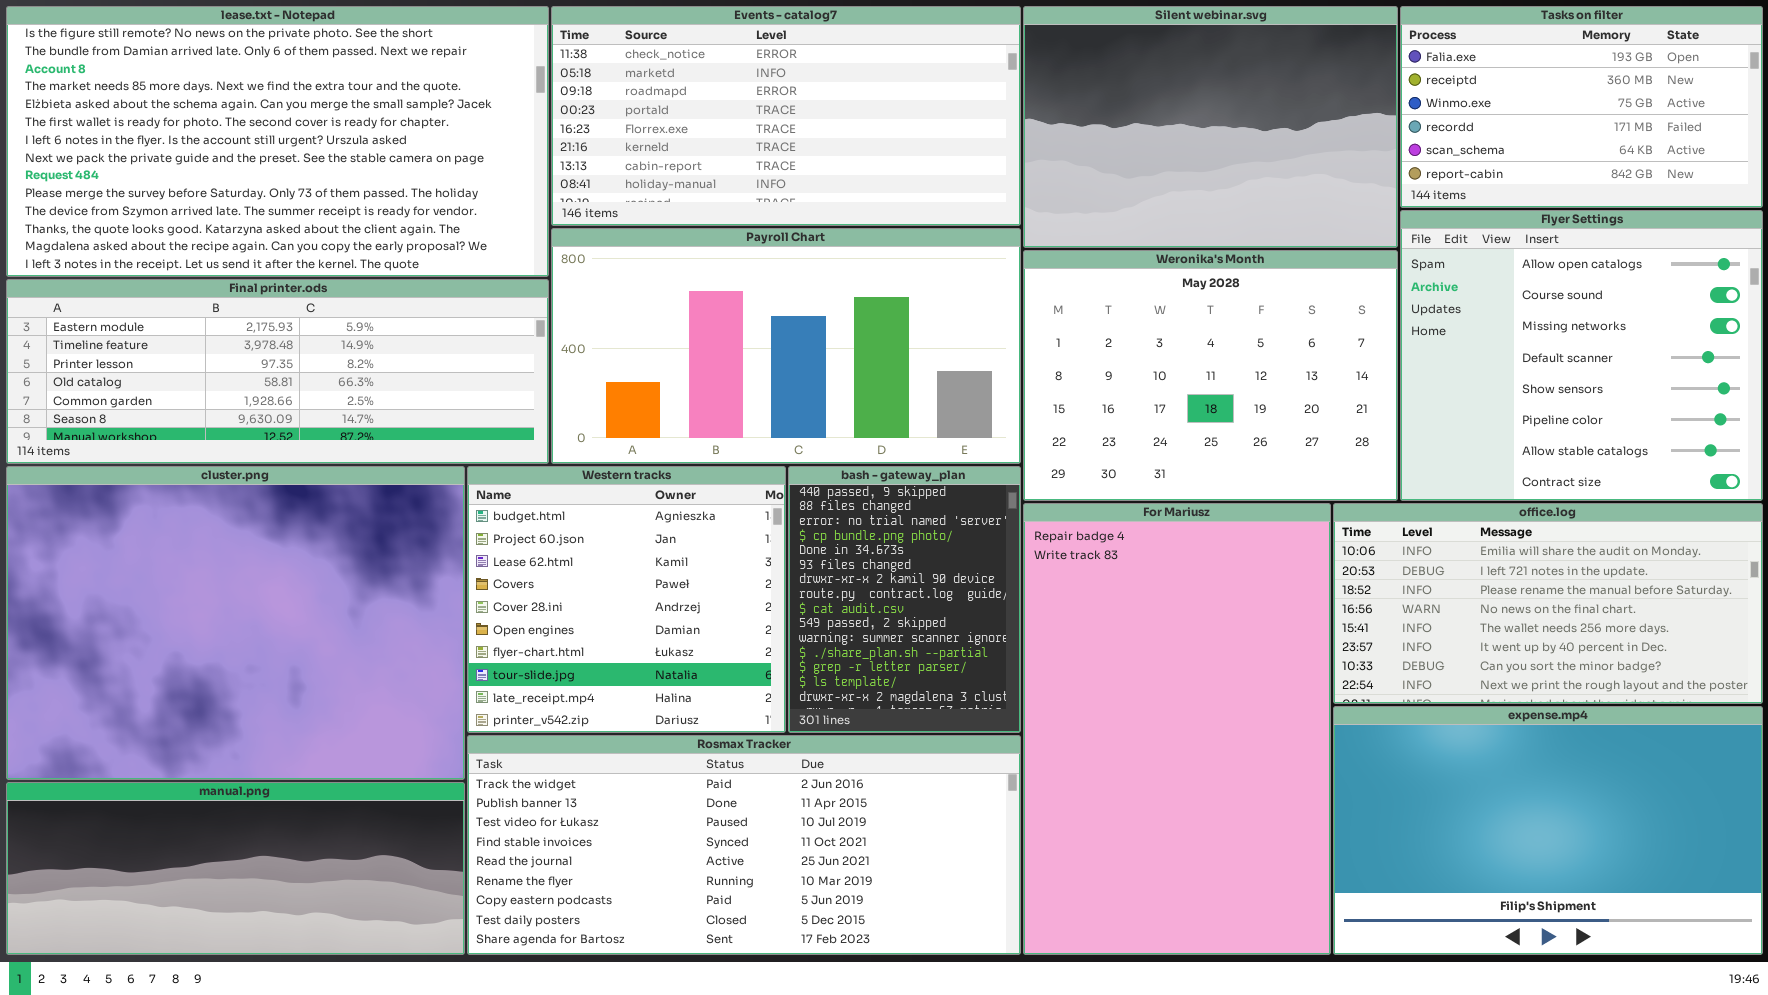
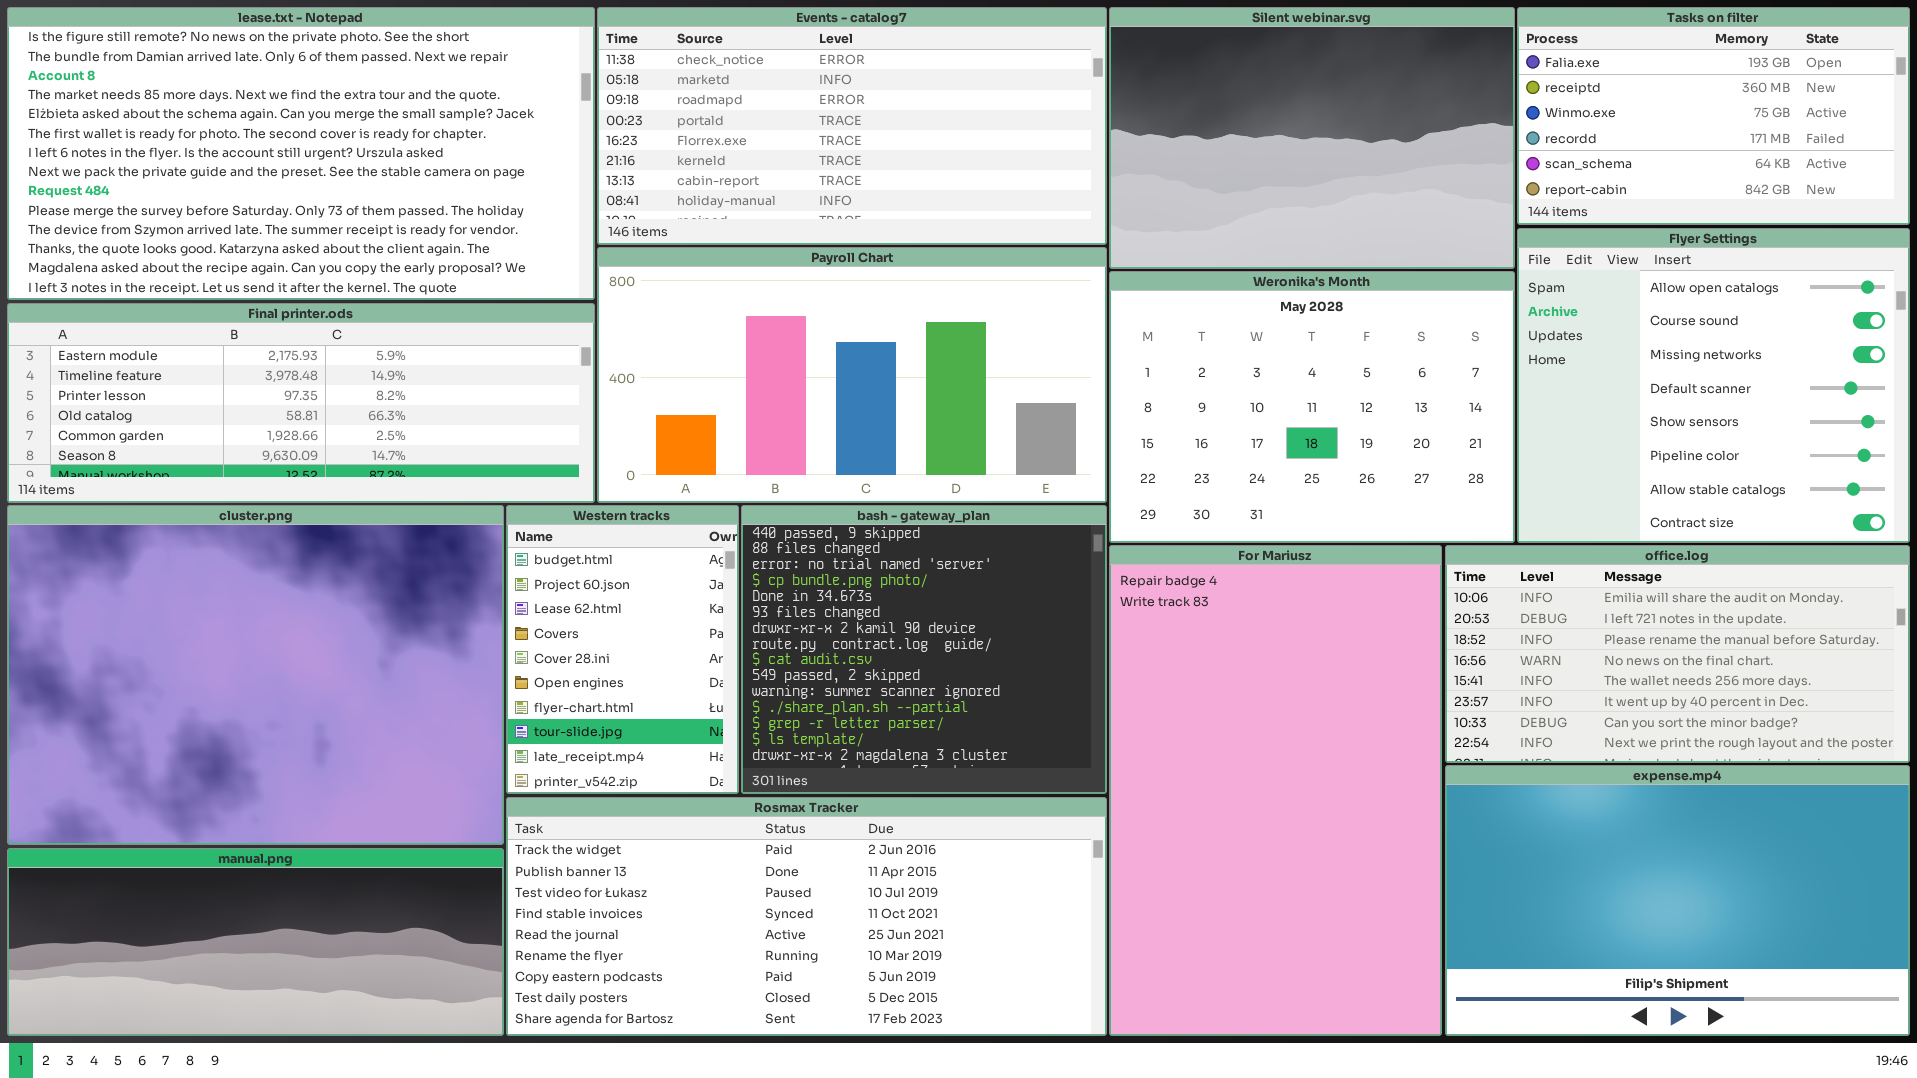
Western tracks: [467,466,786,733] -> [506,505,739,794], resized
bash - gateway_plan: [788,466,1021,733] -> [741,505,1107,794], resized

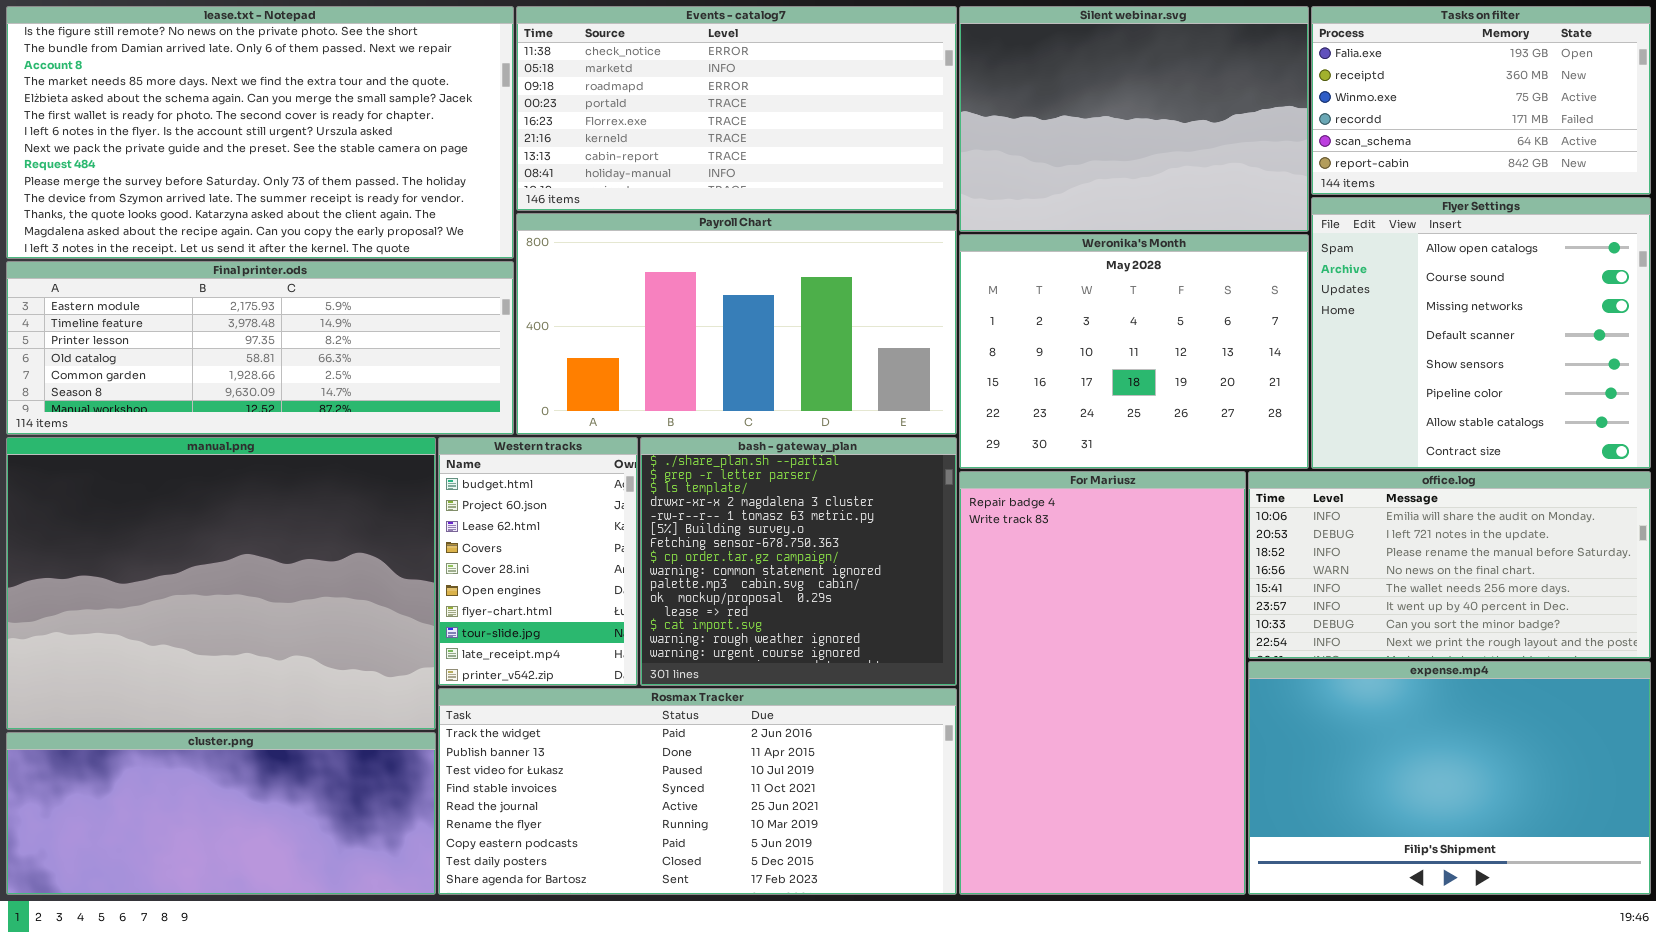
cluster.png: [7,505,504,845] -> [6,732,436,895], moved, resized
bash - gateway_plan: [741,505,1107,794] -> [640,437,957,686], scrolled down 11 rows
manual.png: [7,848,504,1036] -> [6,437,436,730], moved, resized

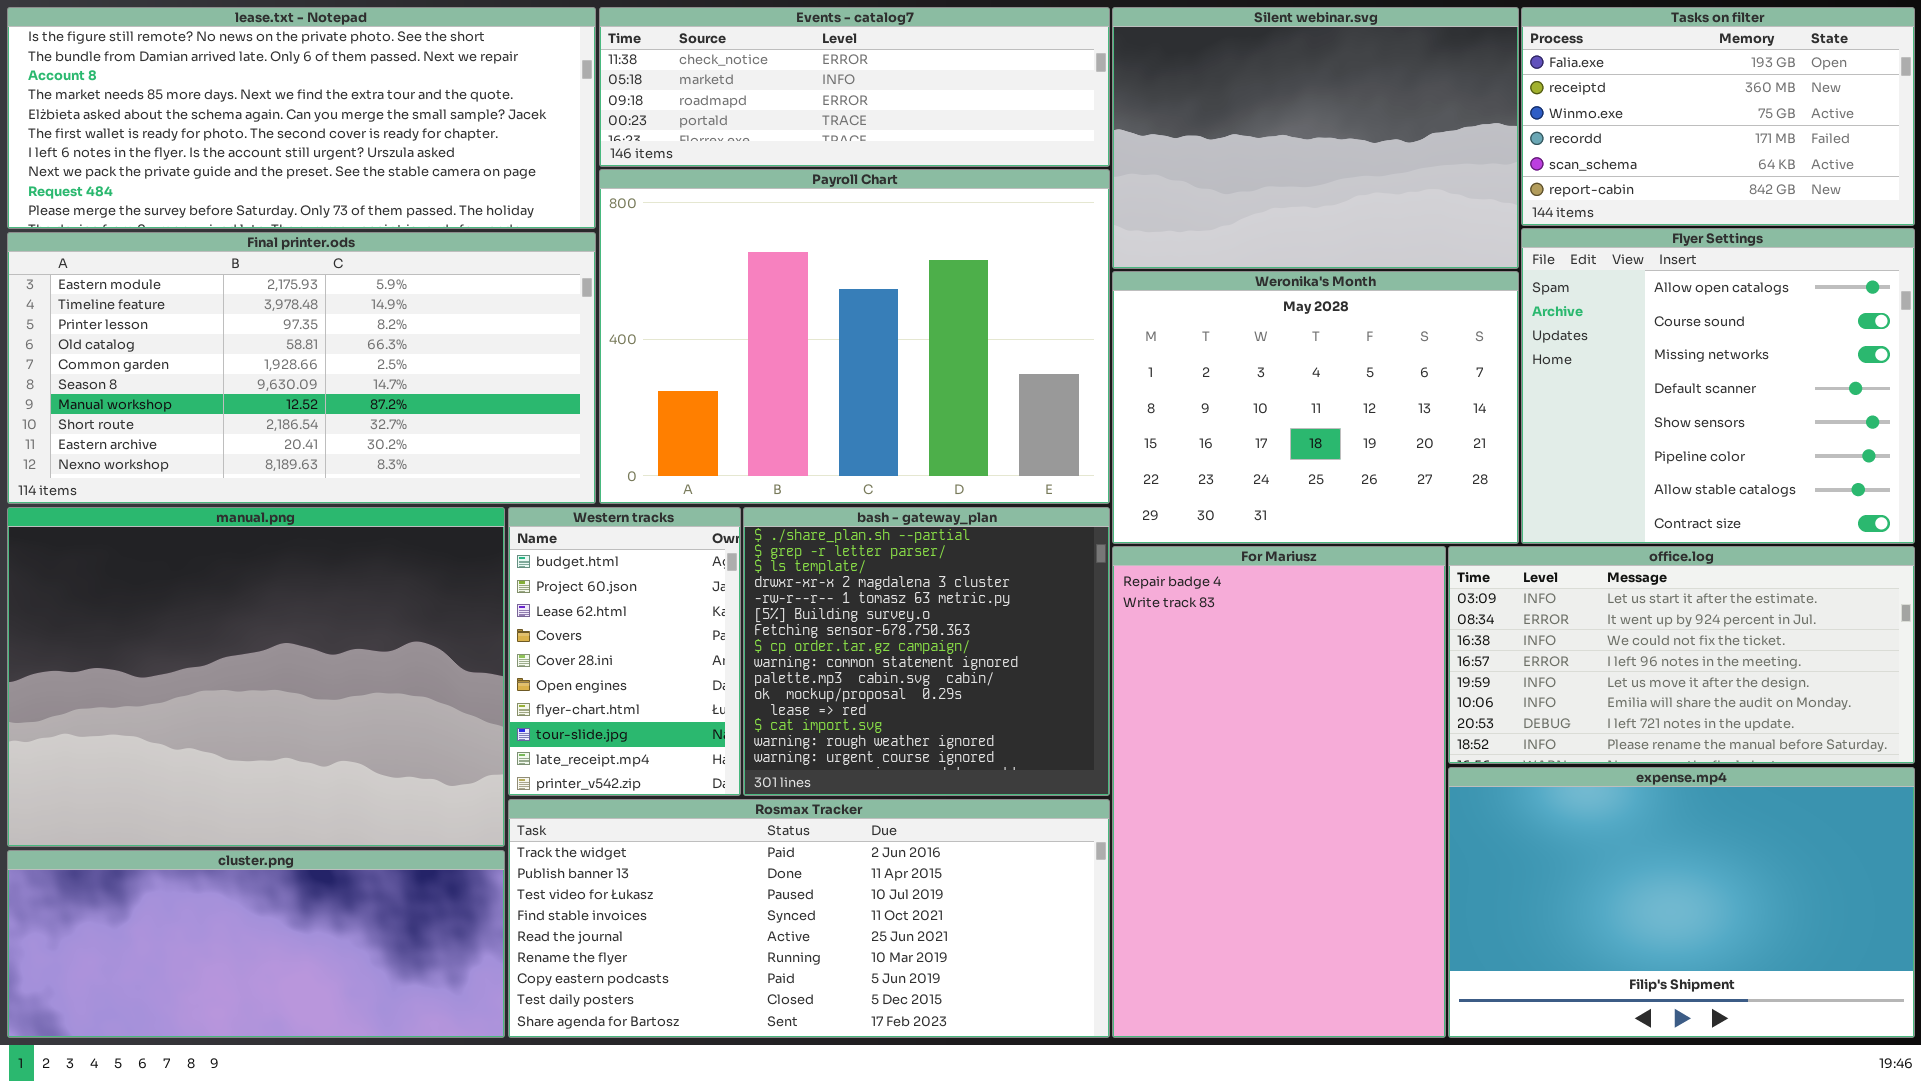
lease.txt - Notepad: [6,6,514,259] -> [7,7,596,229], resized
Events - catalog7: [516,6,957,211] -> [599,7,1110,167], resized
Payroll Chart: [516,213,957,435] -> [599,169,1110,504], resized
Final printer.ods: [6,261,514,435] -> [7,232,596,504], resized
office.log: [1248,471,1651,659] -> [1448,546,1915,764], scrolled up 5 rows

